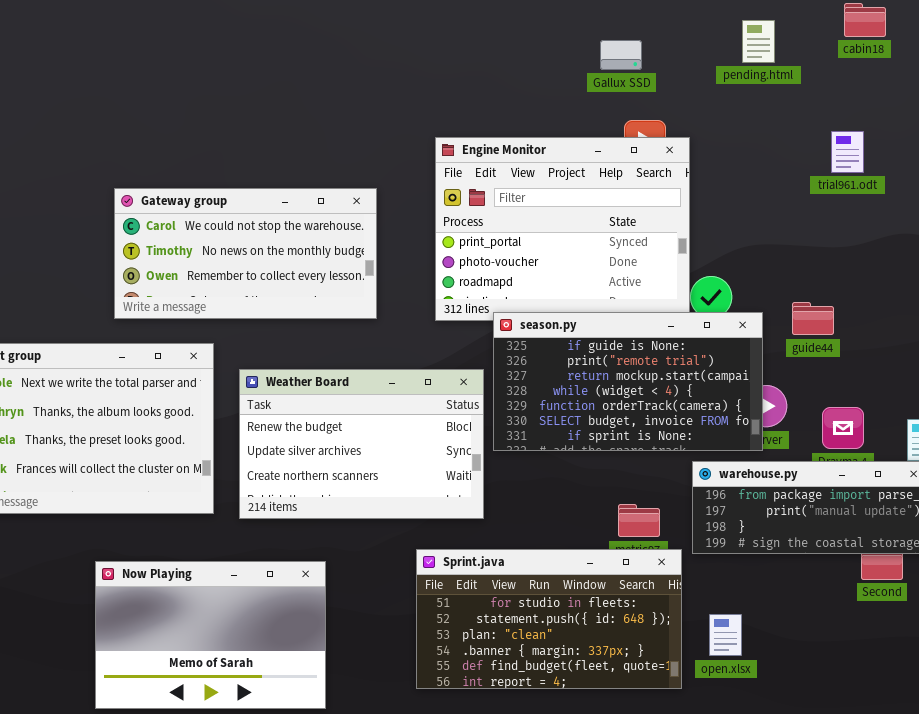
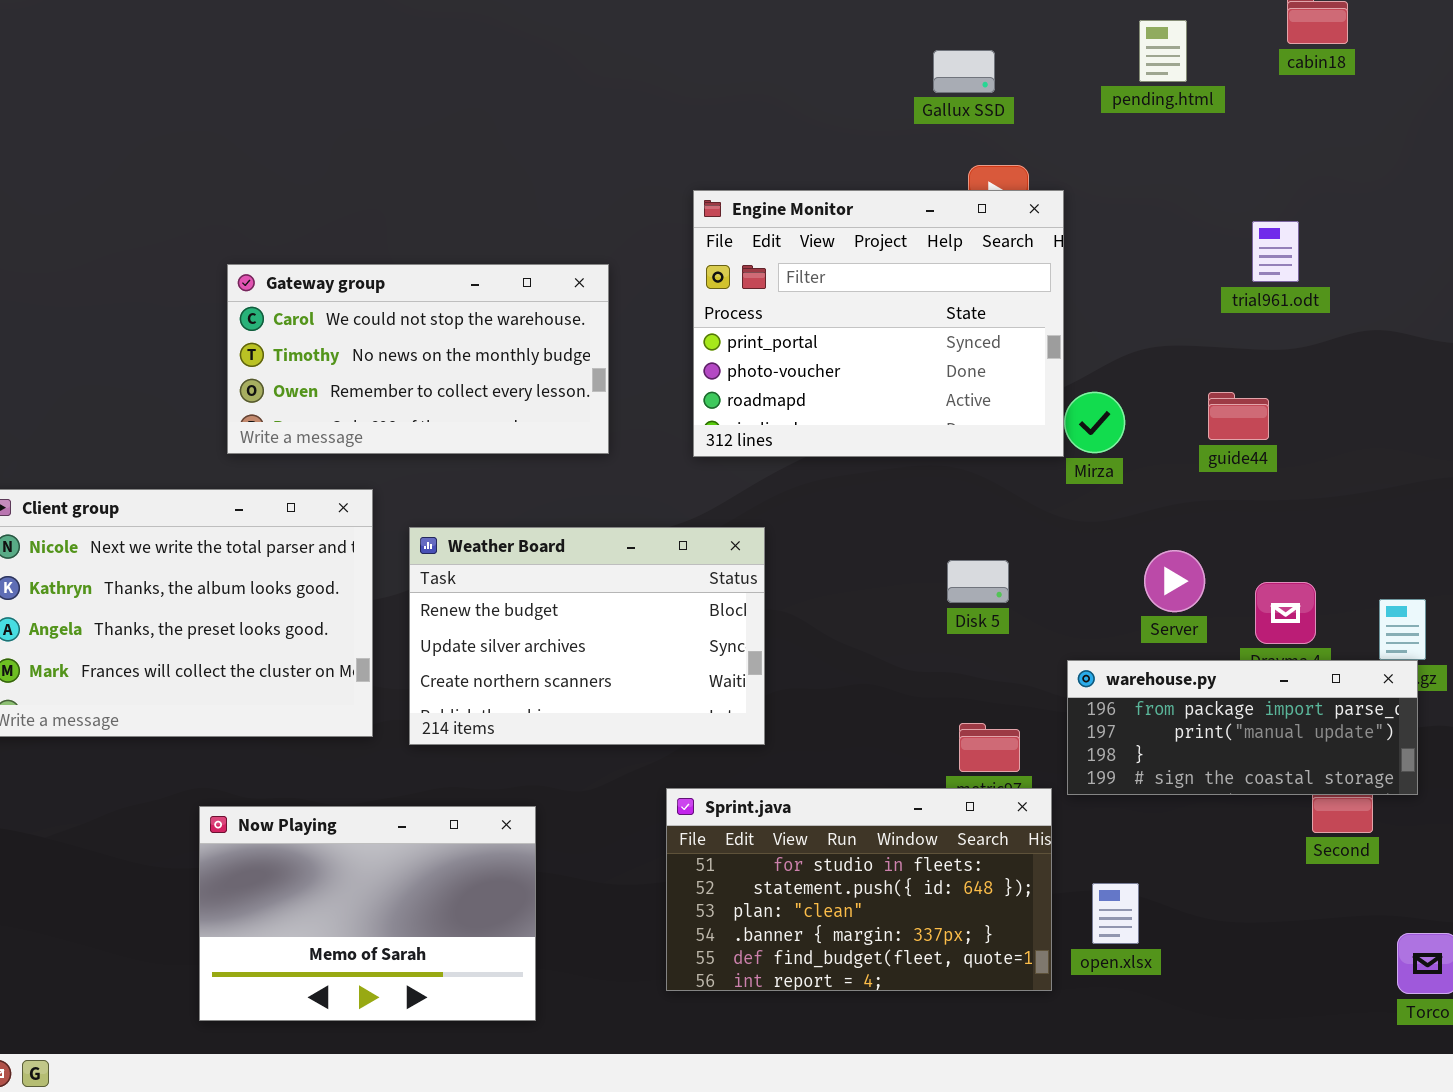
trial961.odt: [831,131,864,173] -> [1252,221,1299,282], moved
guide44: [792,302,834,335] -> [1208,392,1269,440], moved
season.py: [493,312,763,451] -> none, closed

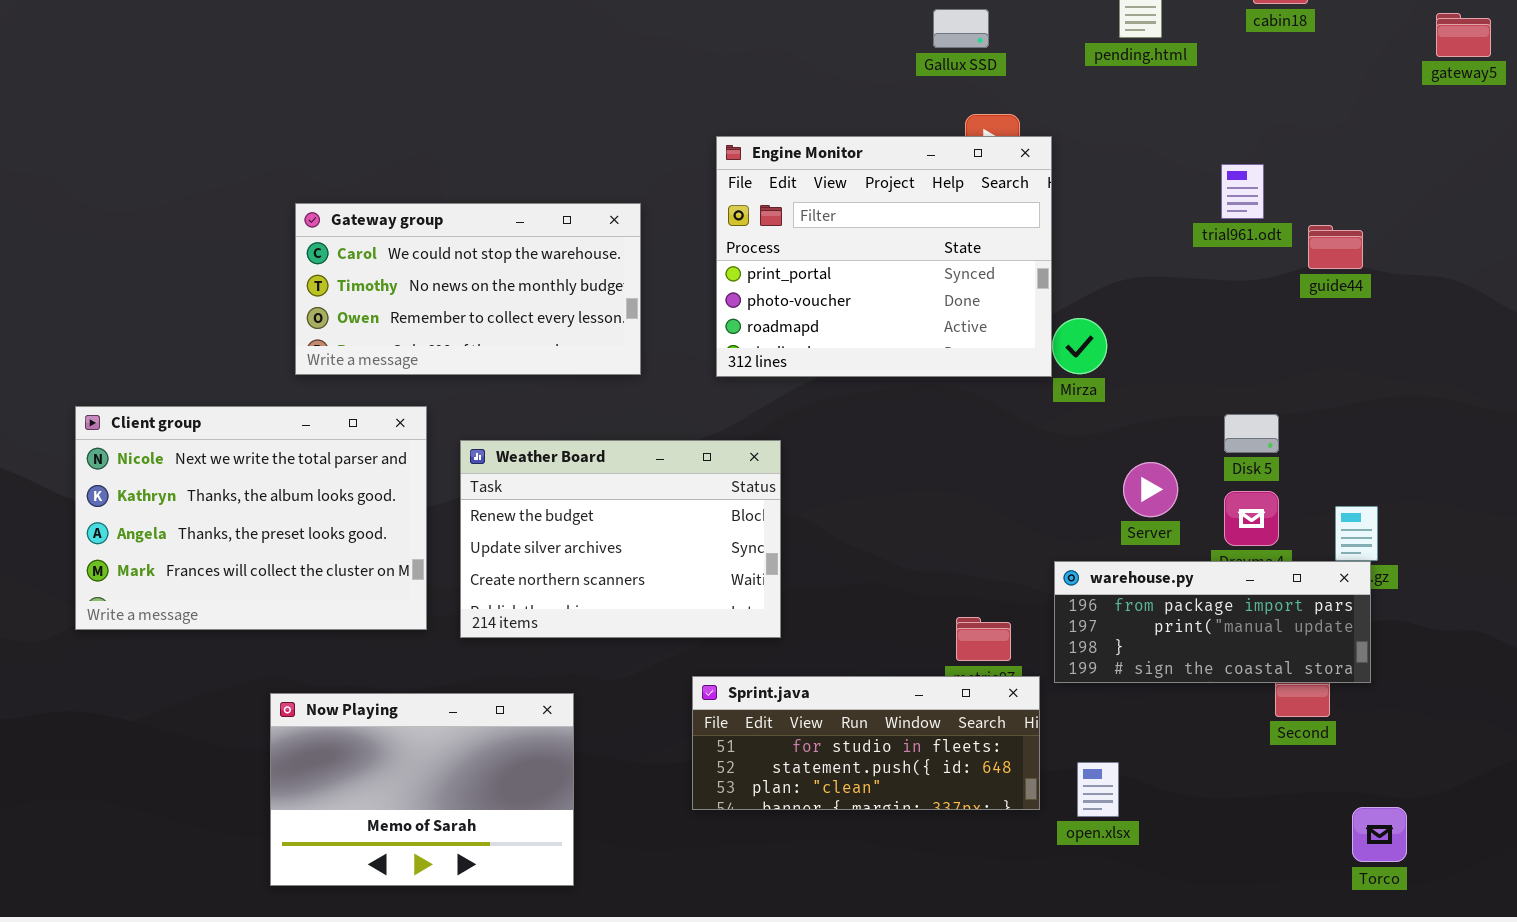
guide44: [1208,392,1269,440] -> [1308,225,1363,269], moved
Disk 5: [947,560,1009,603] -> [1224,414,1279,453], moved
Sprint.java: [666,788,1052,991] -> [692,676,1040,810], resized

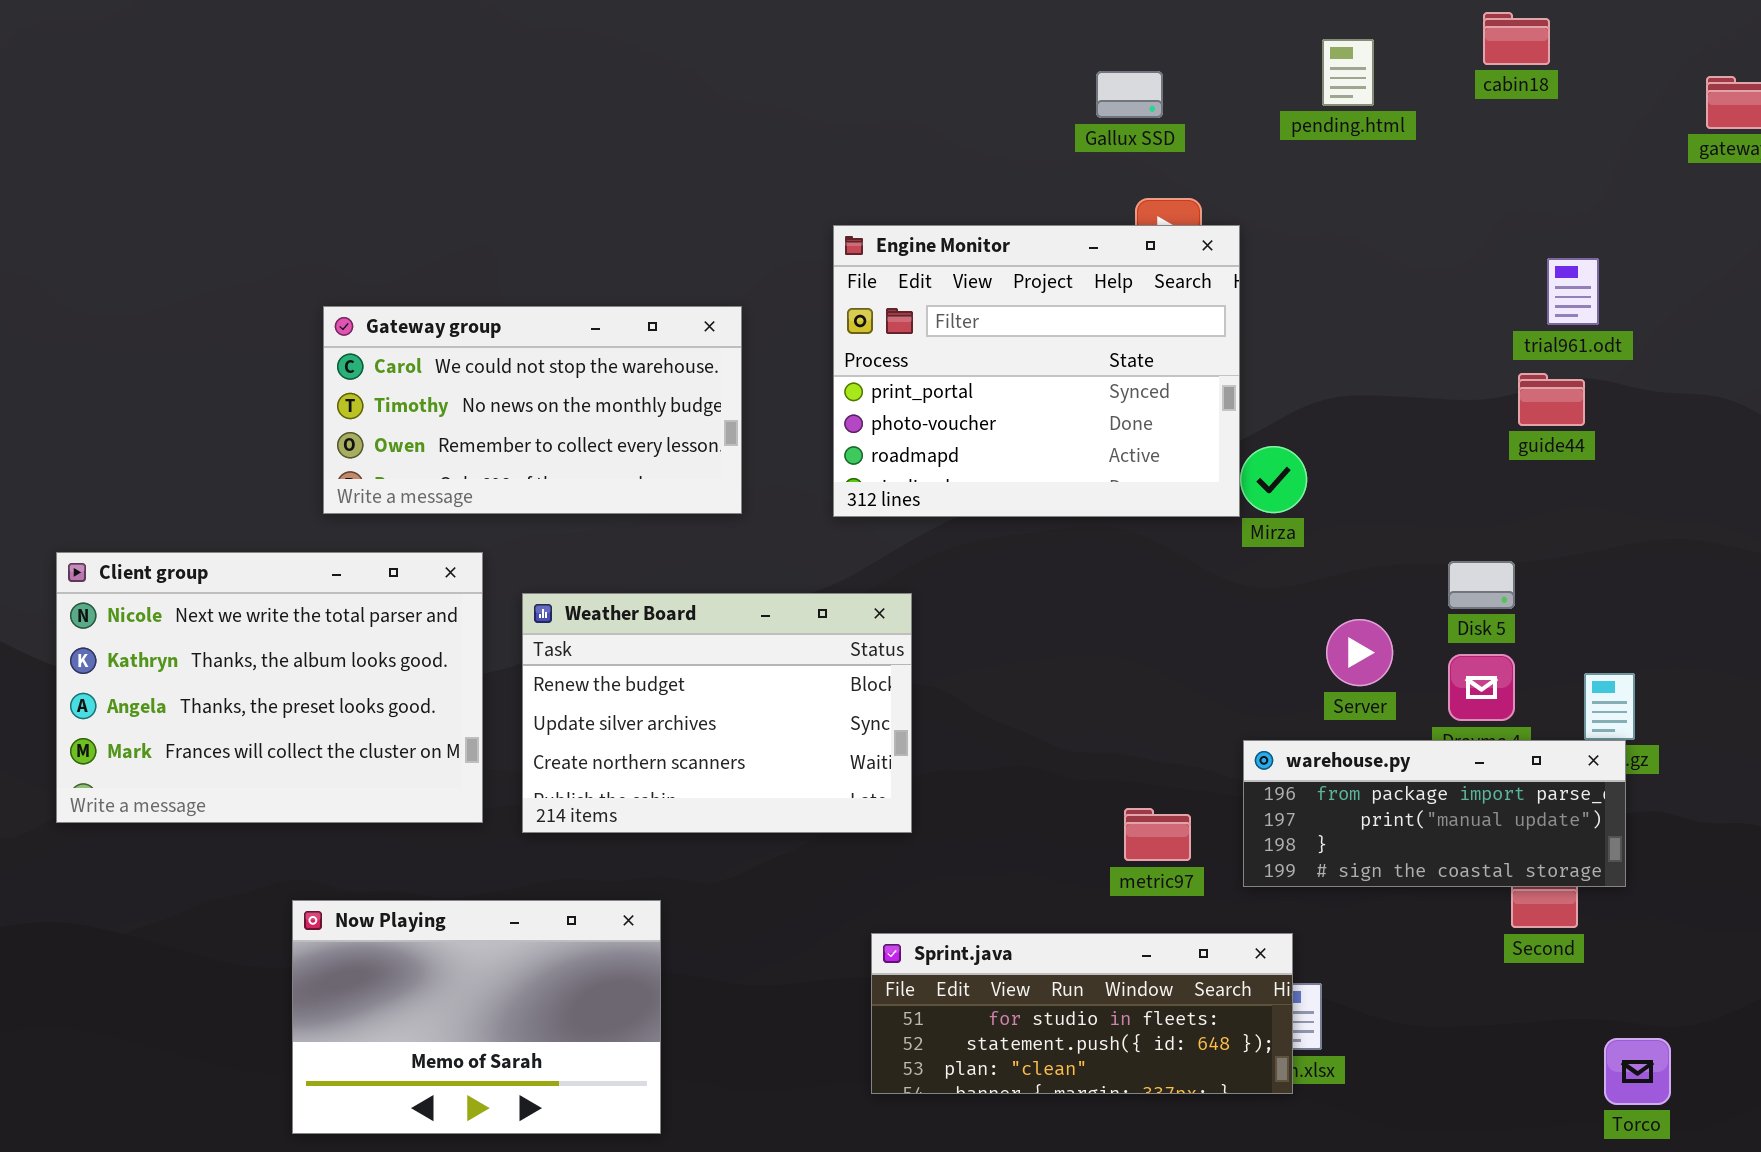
trial961.odt: [1221,164,1264,219] -> [1547,258,1599,325], moved
guide44: [1308,225,1363,269] -> [1518,373,1585,426], moved
Sprint.java: [692,676,1040,810] -> [871,933,1293,1094], moved

